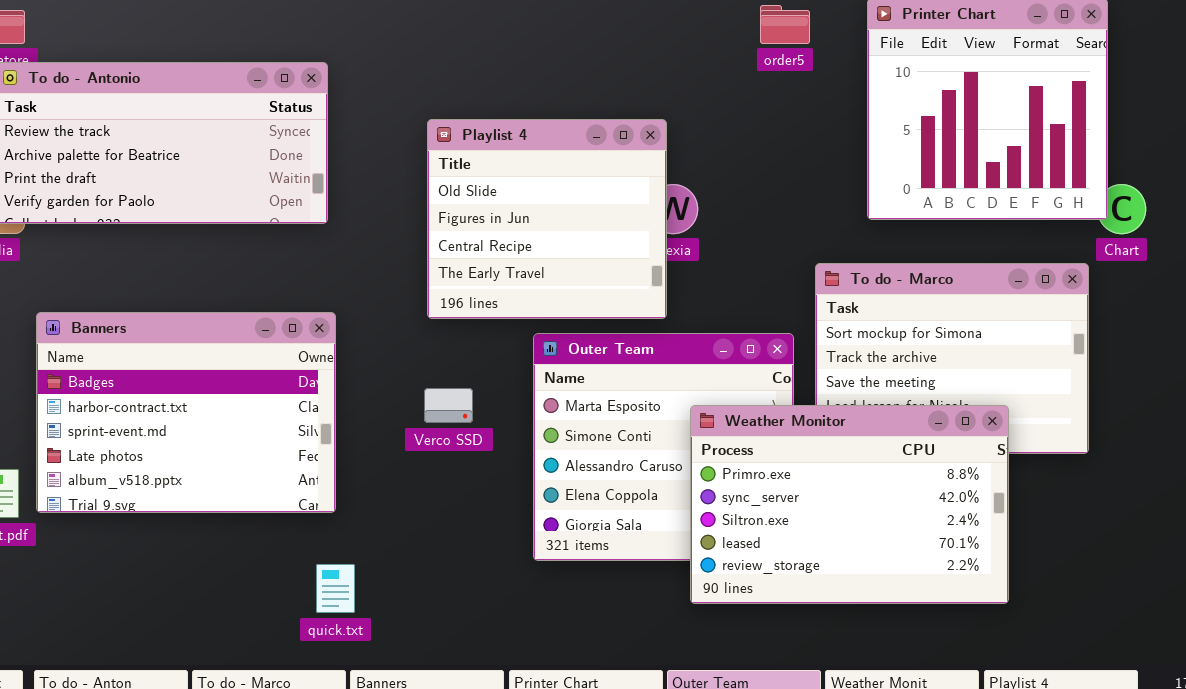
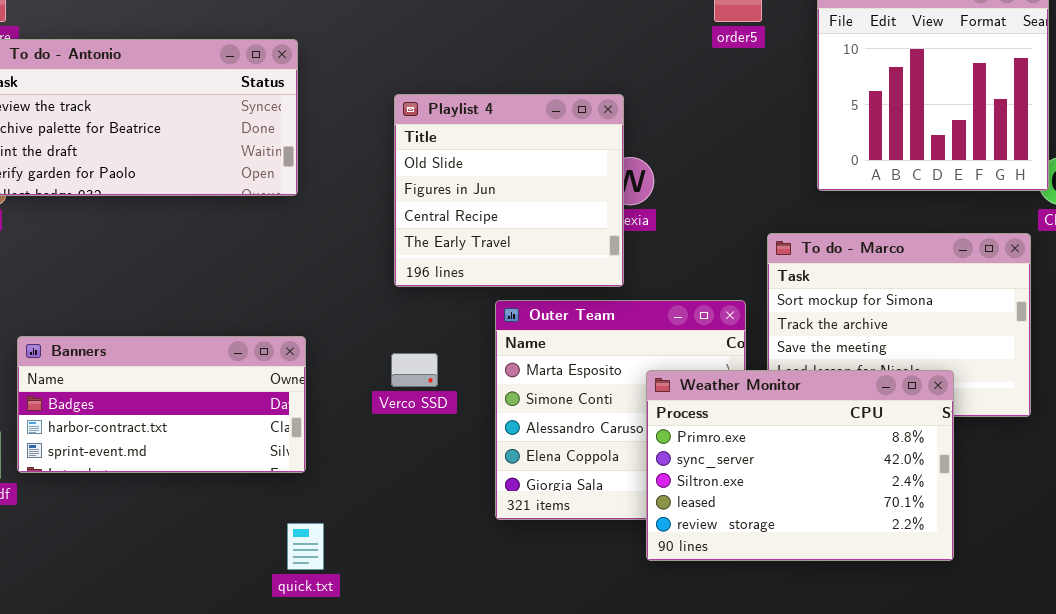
Banners: [36,312,336,513] -> [17,336,306,473], resized

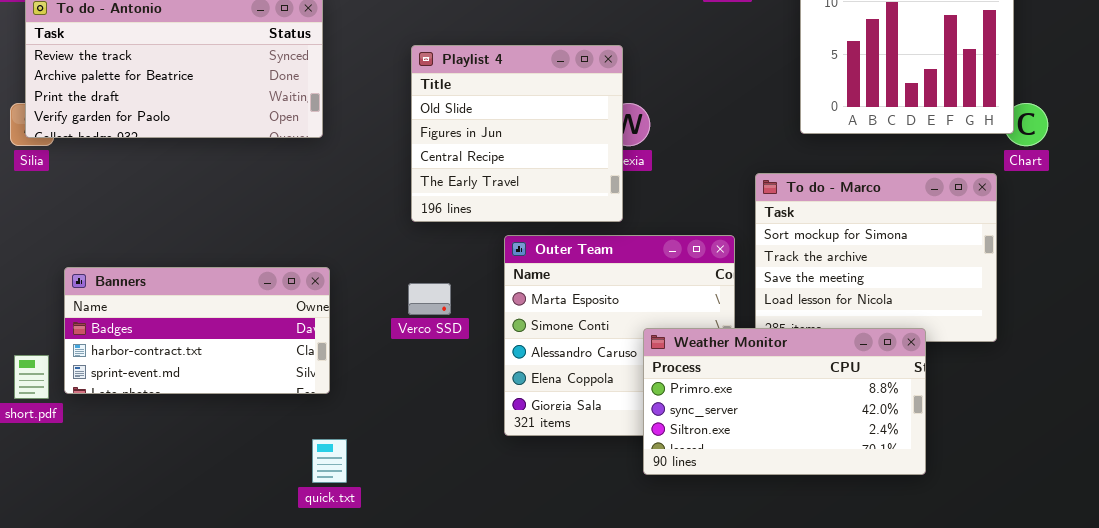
Weather Monitor: [646,370,954,561] -> [643,328,926,475], resized

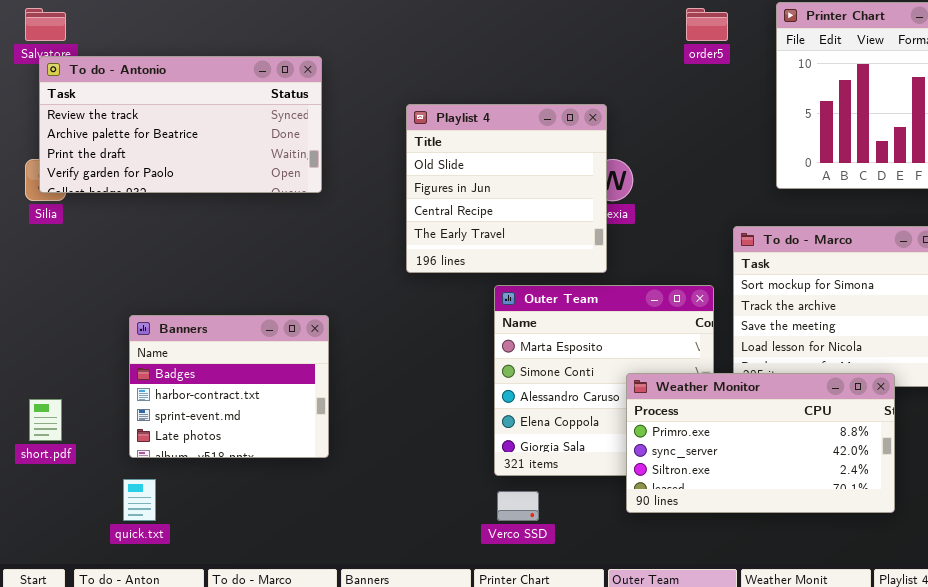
Banners: [64,267,330,394] -> [129,315,329,458], resized
Verco SSD: [408,283,451,315] -> [497,491,539,521], moved
quick.txt: [312,439,347,483] -> [123,479,156,521], moved

